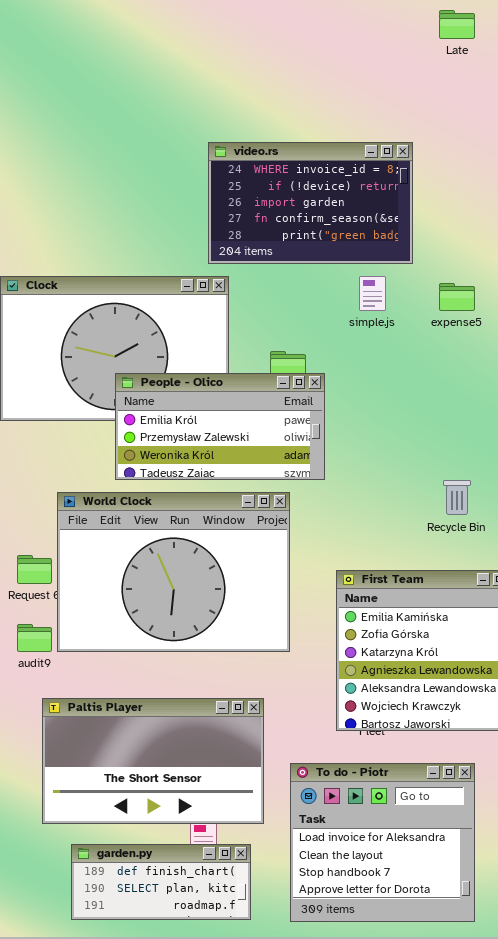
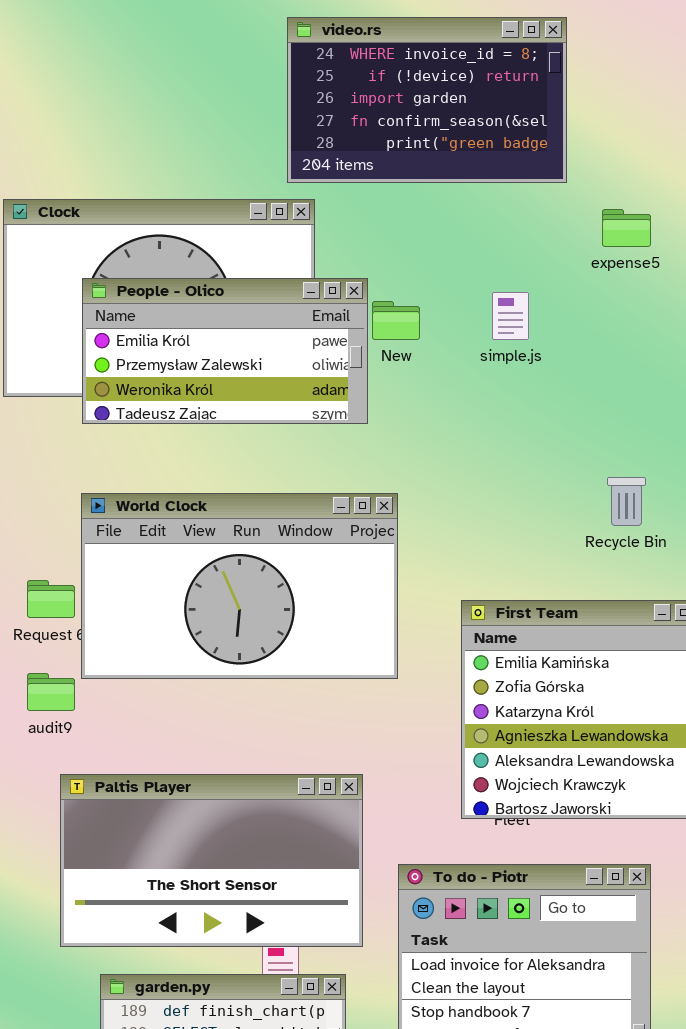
simple.js: [359,276,386,311] -> [492,292,529,340], moved
People - Olico: [115,373,325,480] -> [82,278,368,424], moved
World Clock: [57,492,290,652] -> [81,493,398,679], resized

